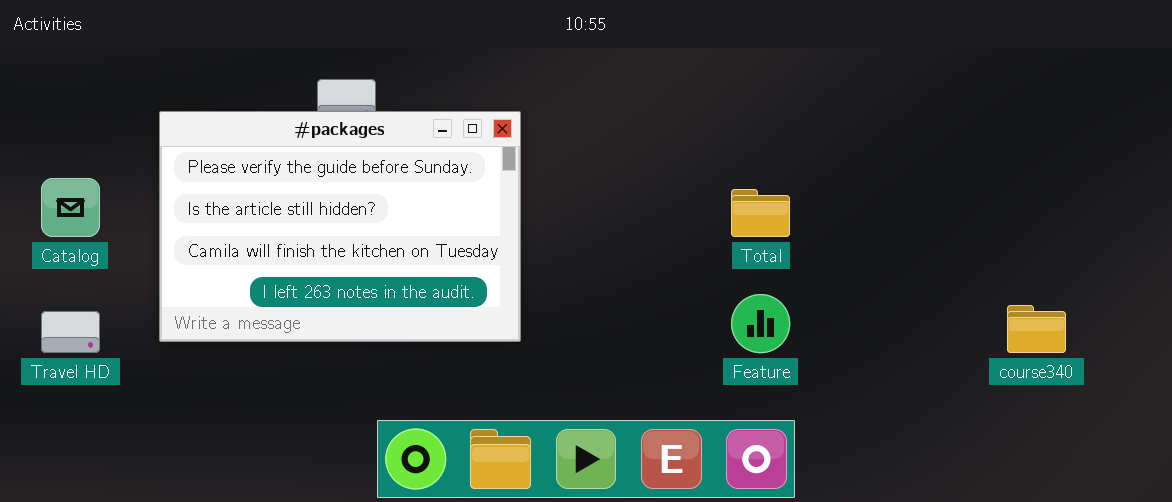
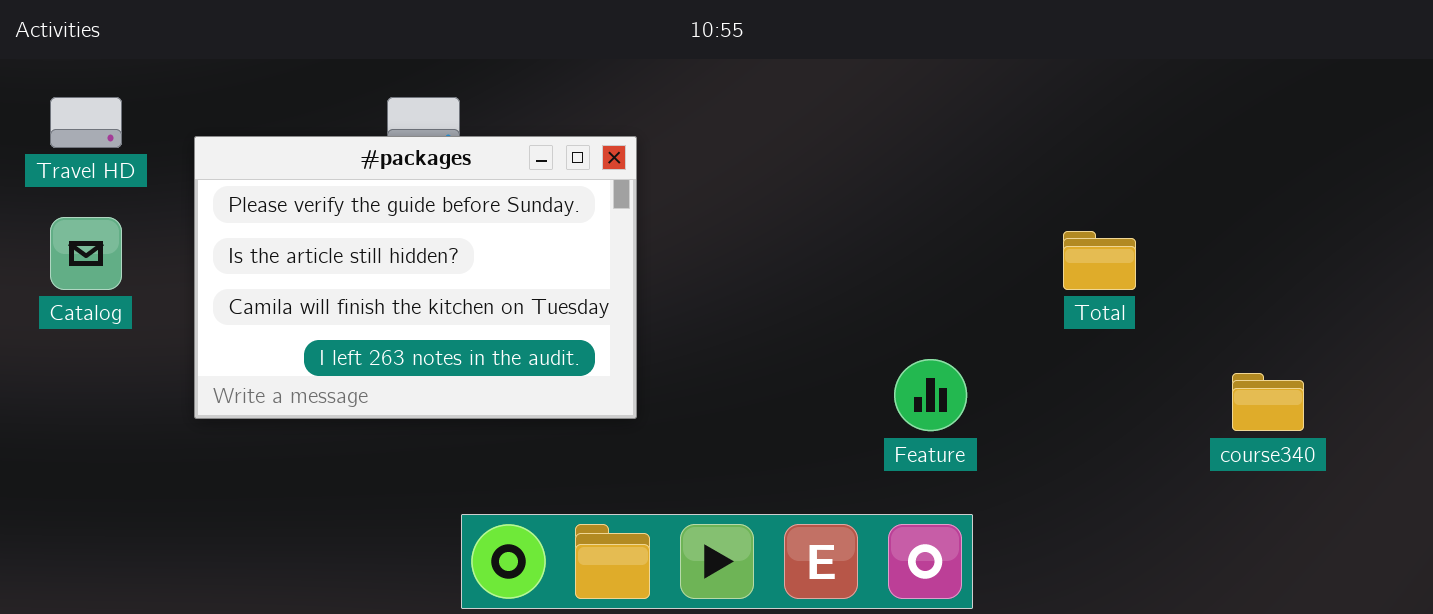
Total: [731,189,790,237] -> [1063,231,1136,290], moved
Travel HD: [41,311,100,353] -> [50,97,122,148], moved

